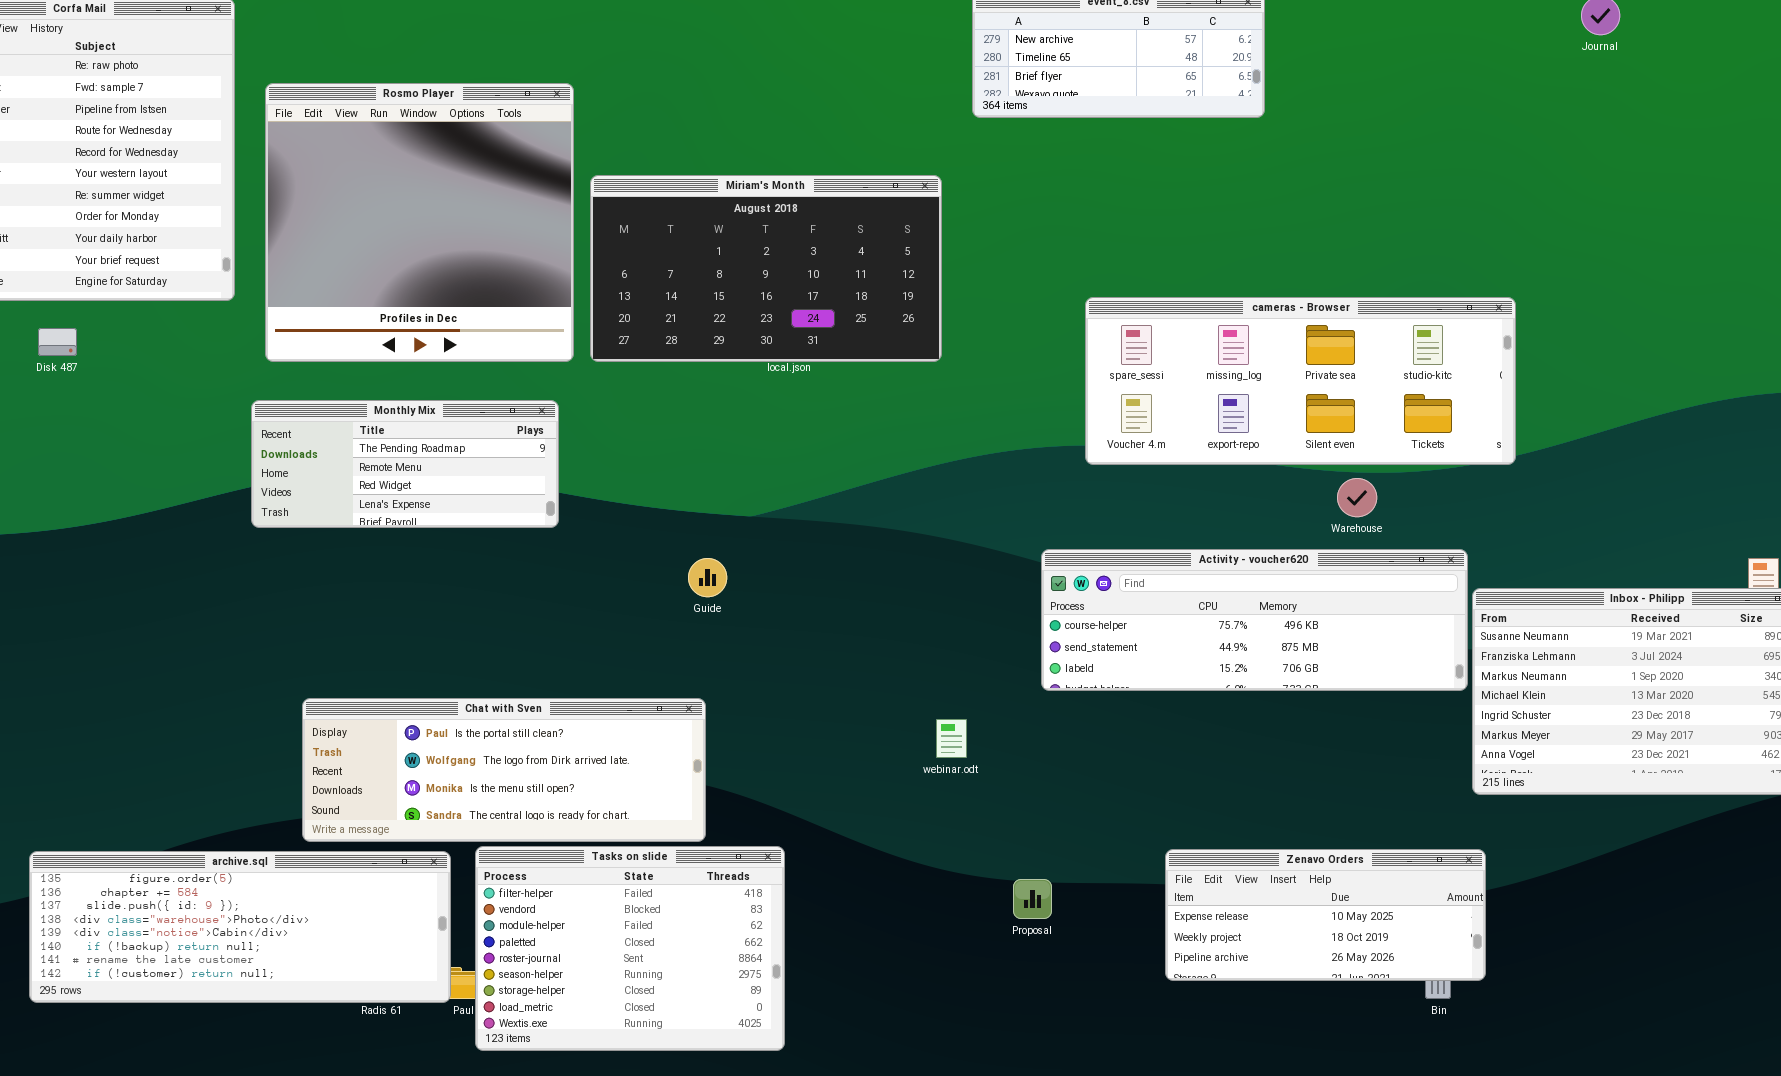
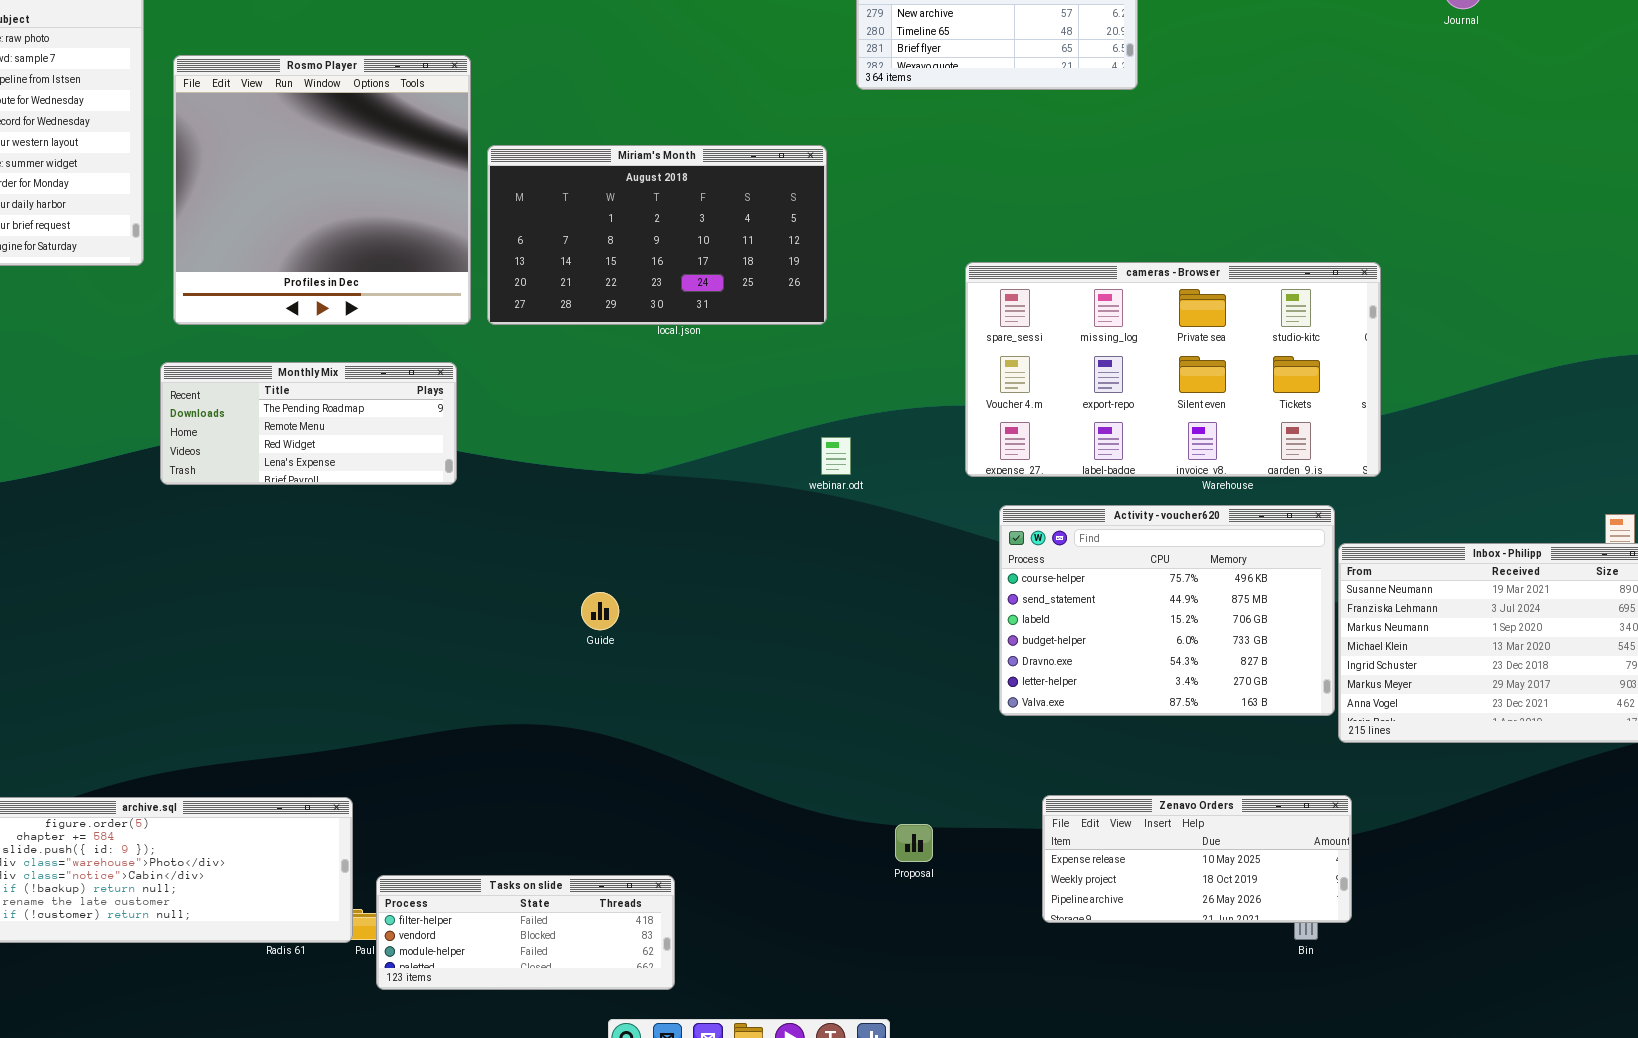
cameras - Browser: [1085,297,1516,465] -> [965,262,1381,477], resized
Activity - voucher620: [1041,549,1468,691] -> [999,505,1335,716], resized
Guide: [688,558,727,597] -> [581,592,619,630], moved
Chat with Sven: [302,698,706,842] -> none, closed
webinar.odt: [936,719,967,758] -> [821,437,851,475], moved
Tasks on slide: [475,846,785,1051] -> [376,875,675,990], resized

